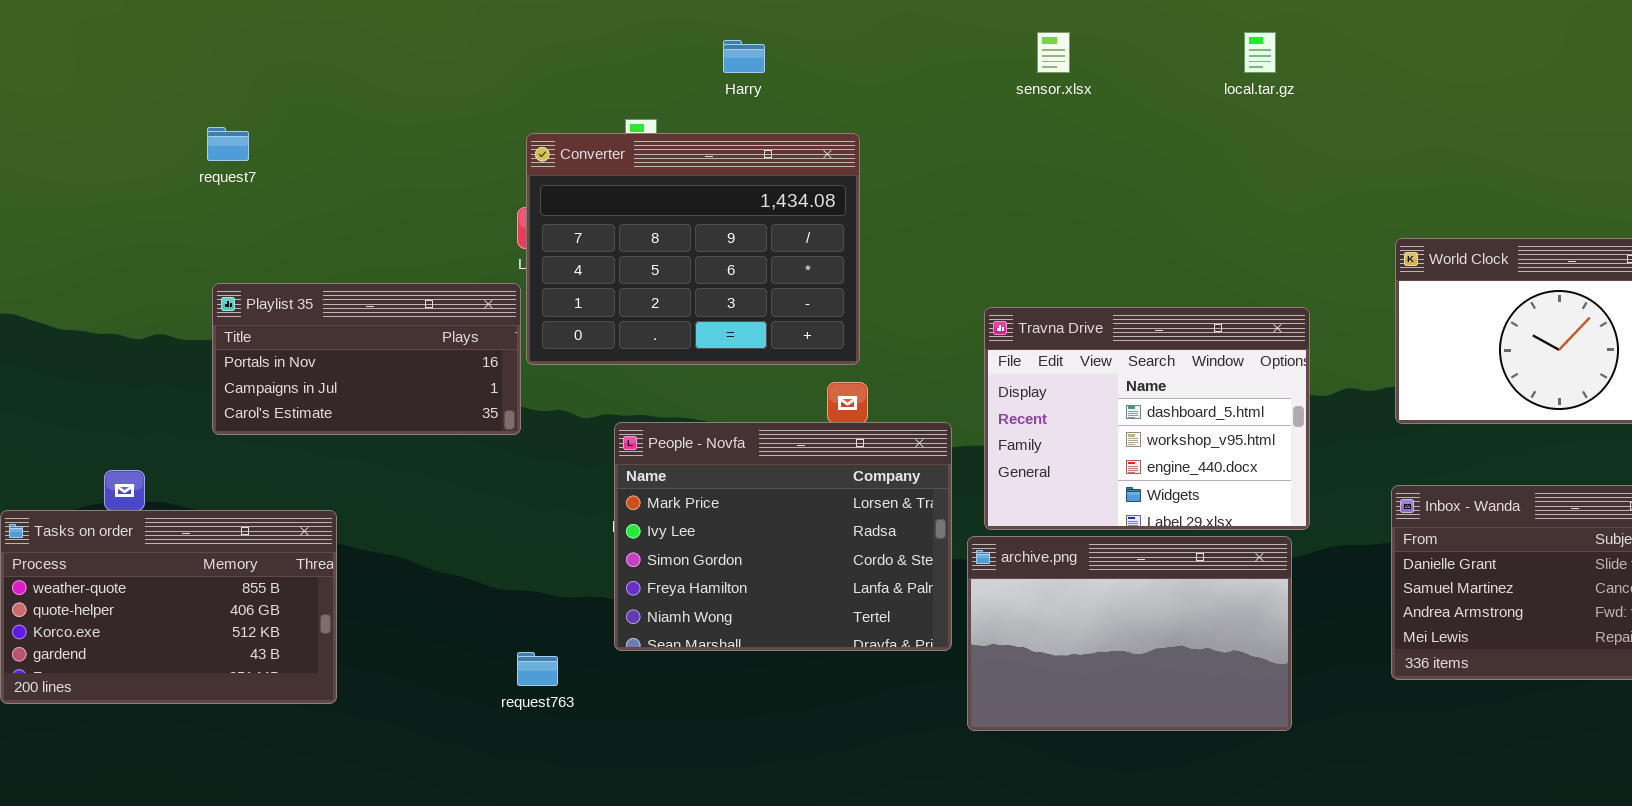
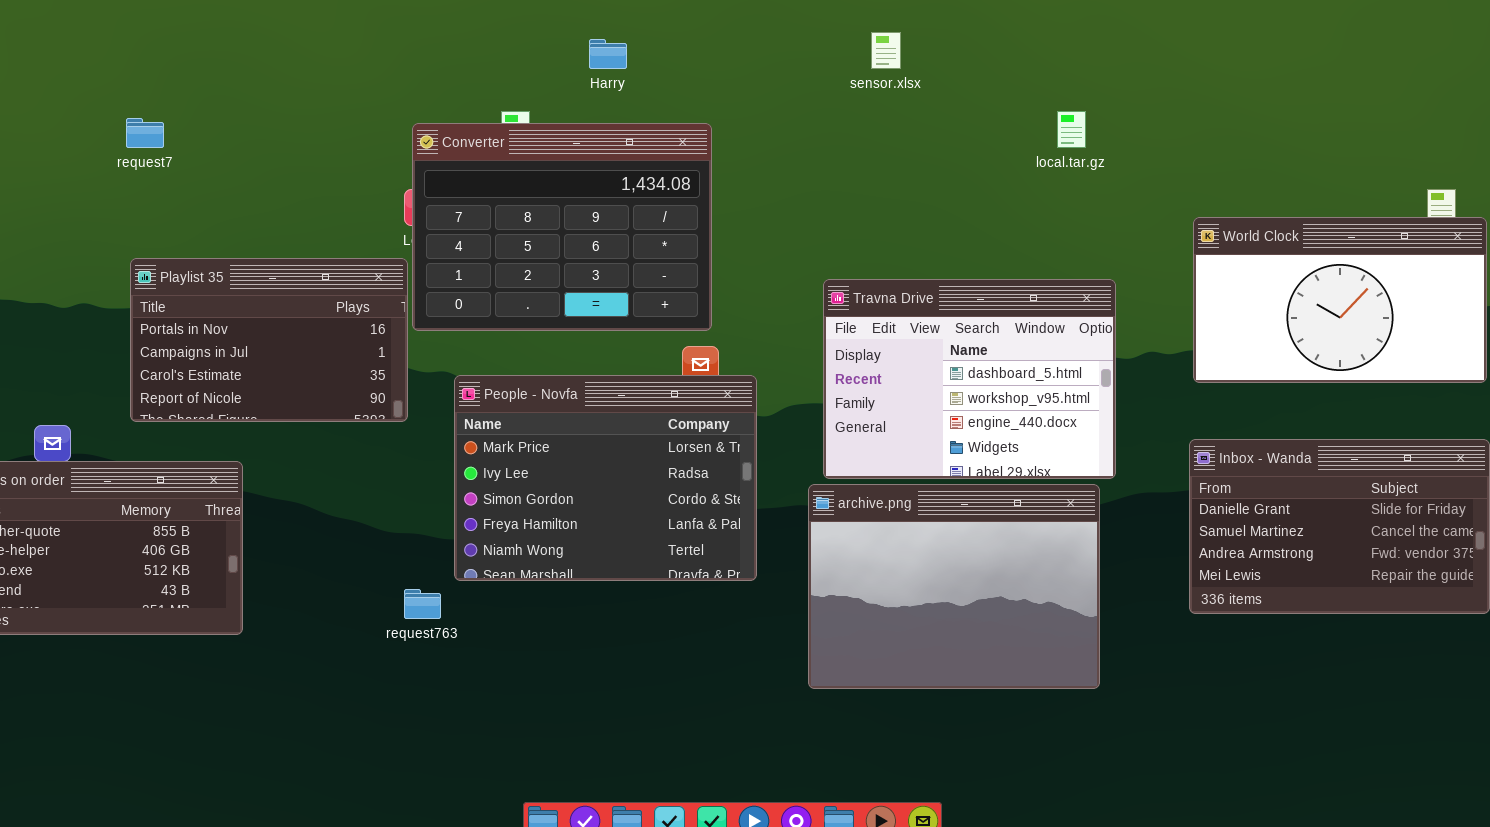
local.tar.gz: [1244,32,1276,73] -> [1057,111,1086,148], moved
Playlist 35: [212,283,521,435] -> [130,258,408,422], resized
People - Novfa: [614,422,952,651] -> [454,375,757,581], moved
archive.png: [967,536,1292,731] -> [808,484,1100,689], resized

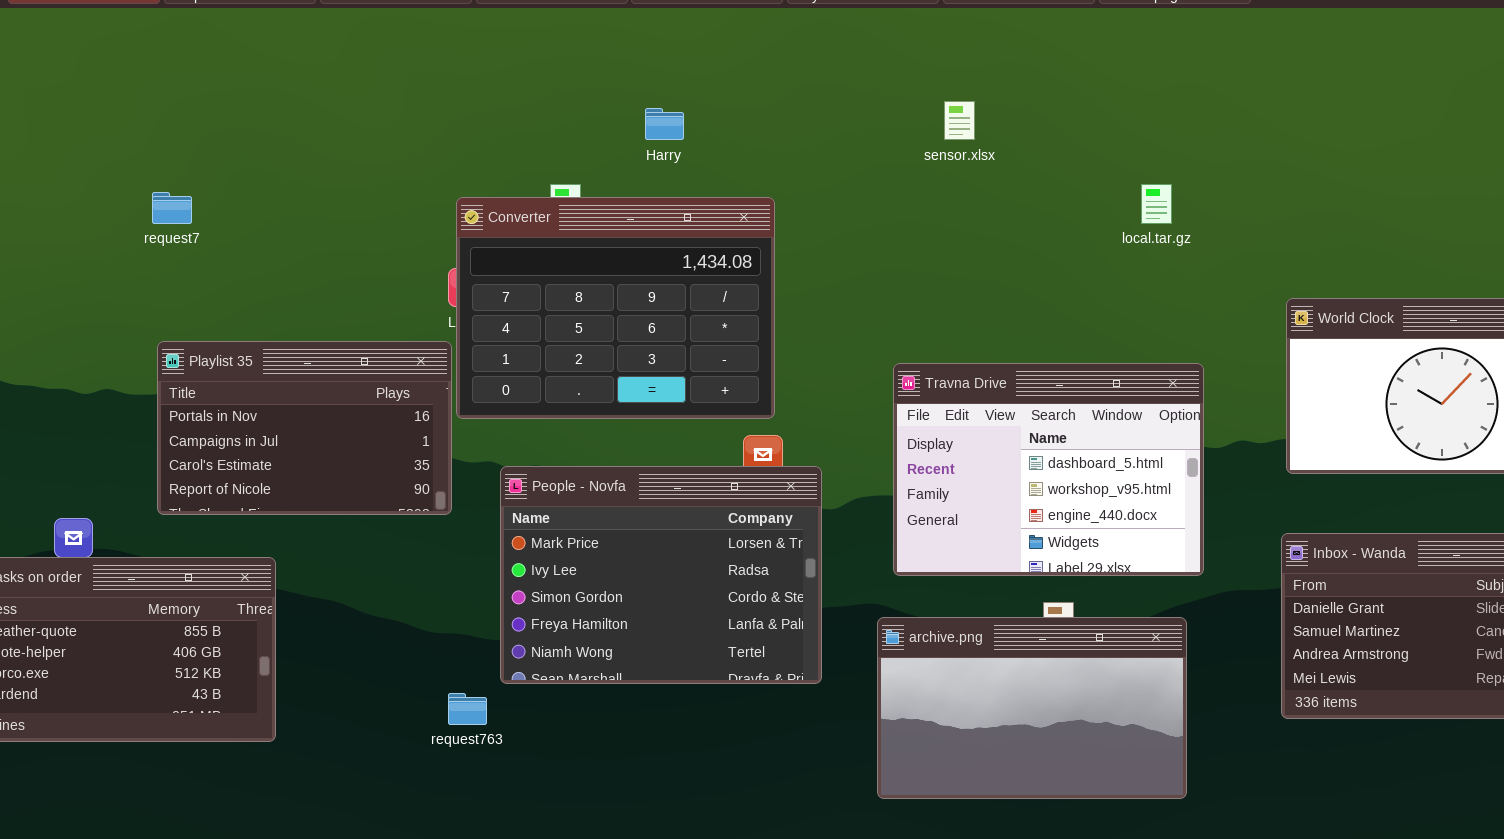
archive.png: [808,484,1100,689] -> [877,617,1187,799], resized

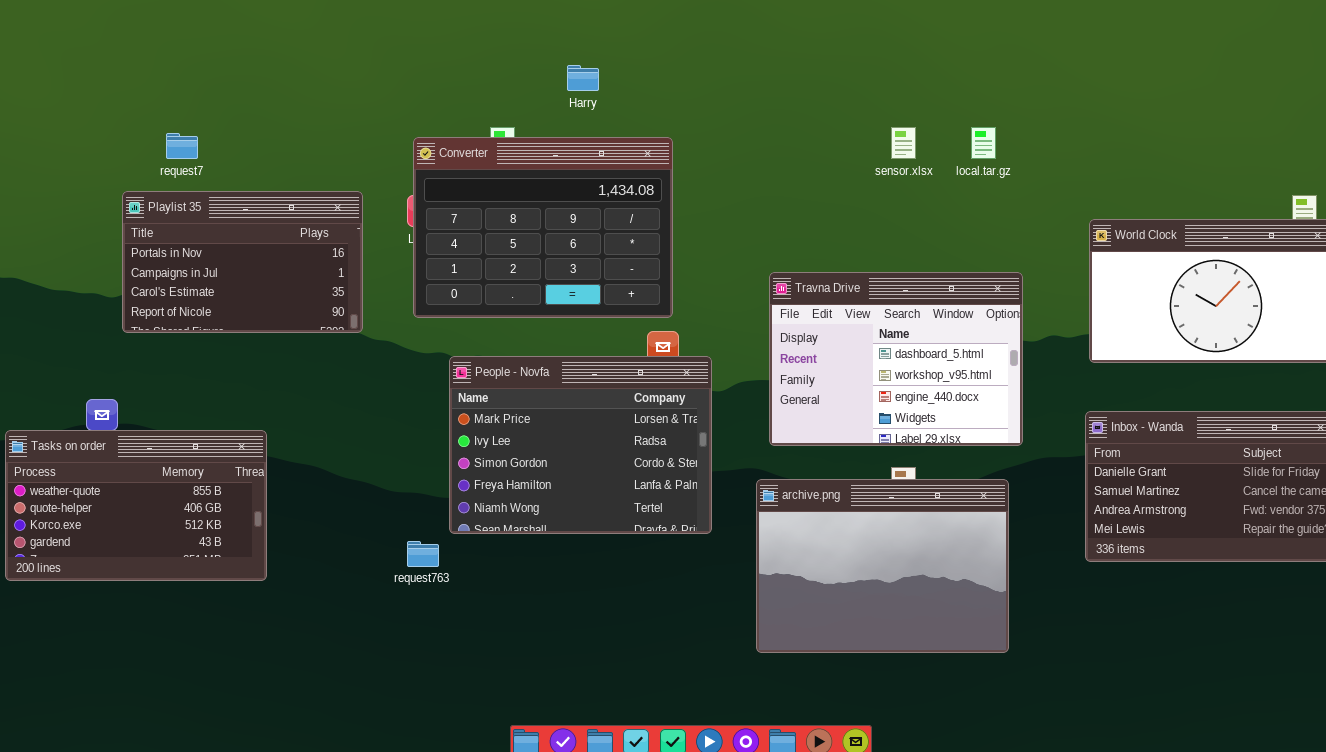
sensor.xlsx: [944,101,975,140] -> [891,127,916,159], moved
Playlist 35: [157,341,452,515] -> [122,191,363,333], moved
archive.png: [877,617,1187,799] -> [756,479,1009,653], resized

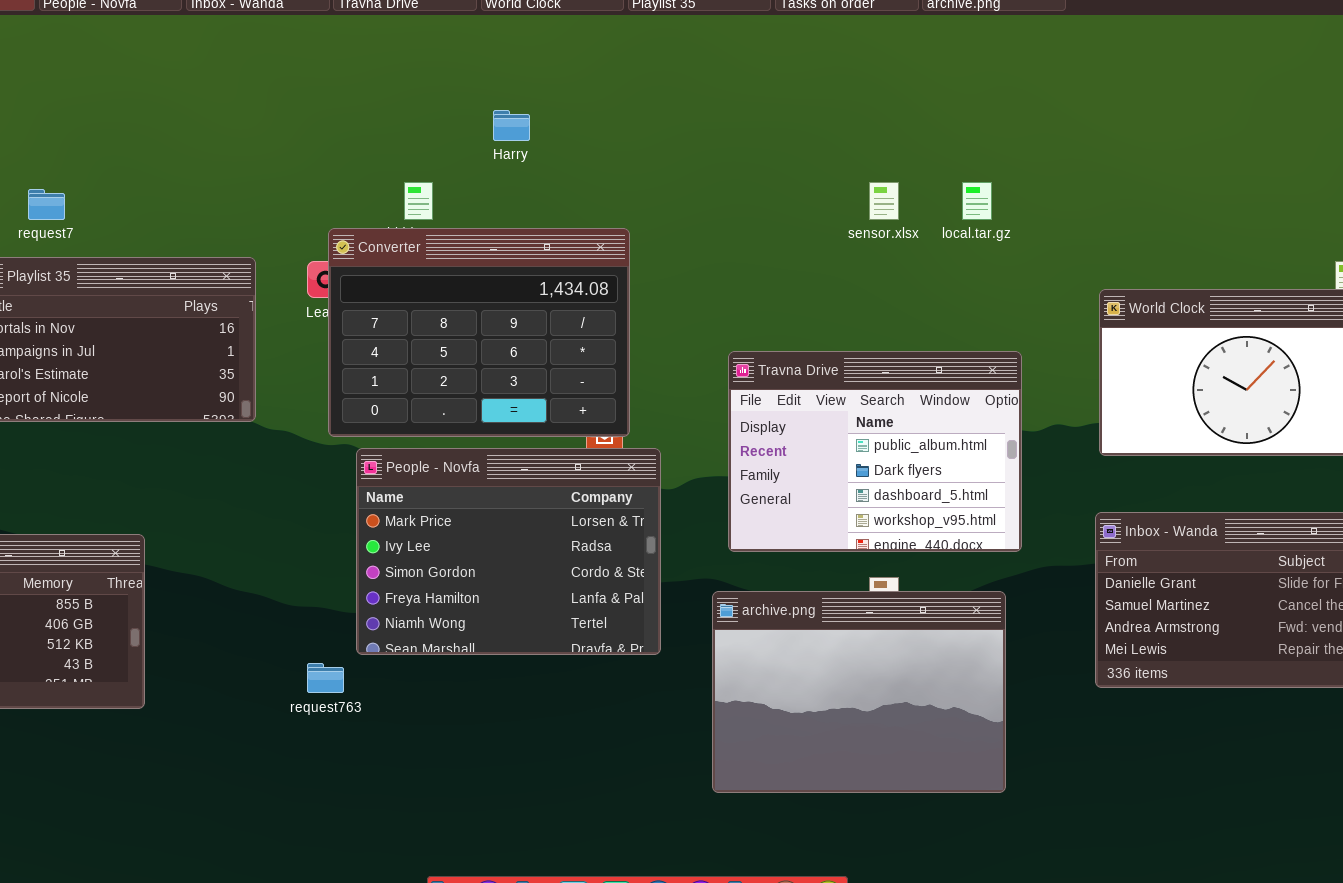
Converter: [413,137,673,318] -> [328,228,630,437], moved
Travna Drive: [769,272,1023,446] -> [728,351,1022,552], scrolled up 2 rows

